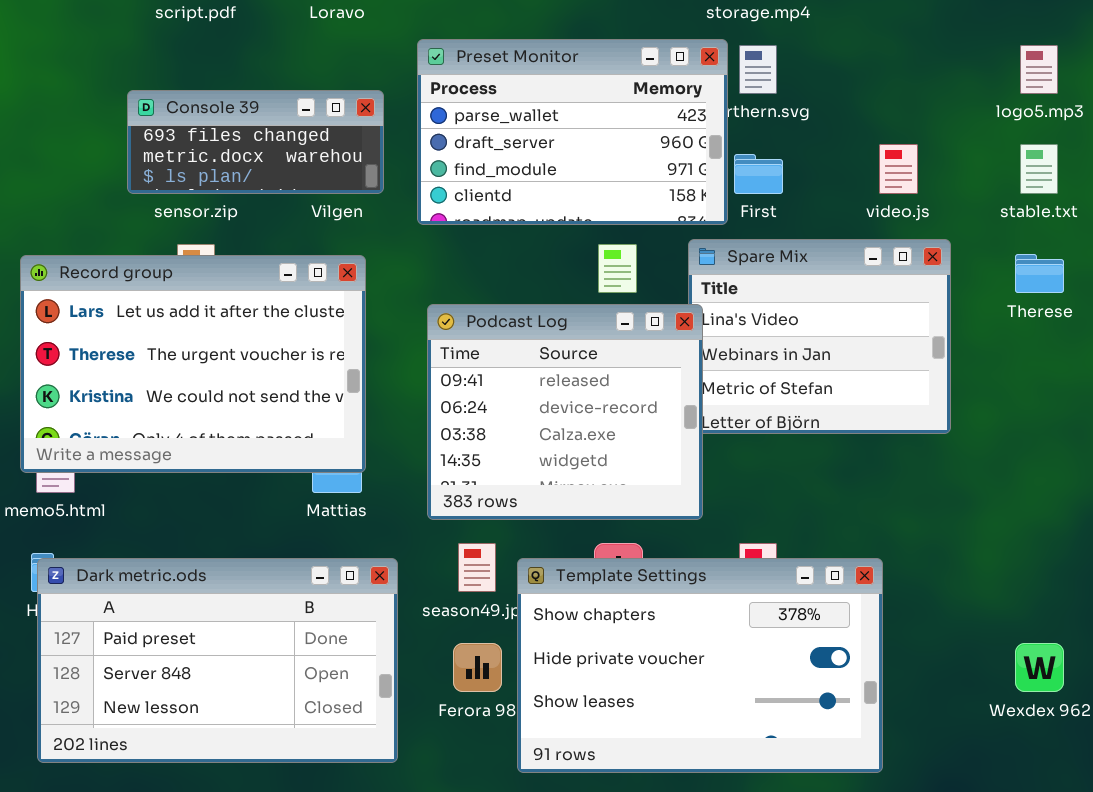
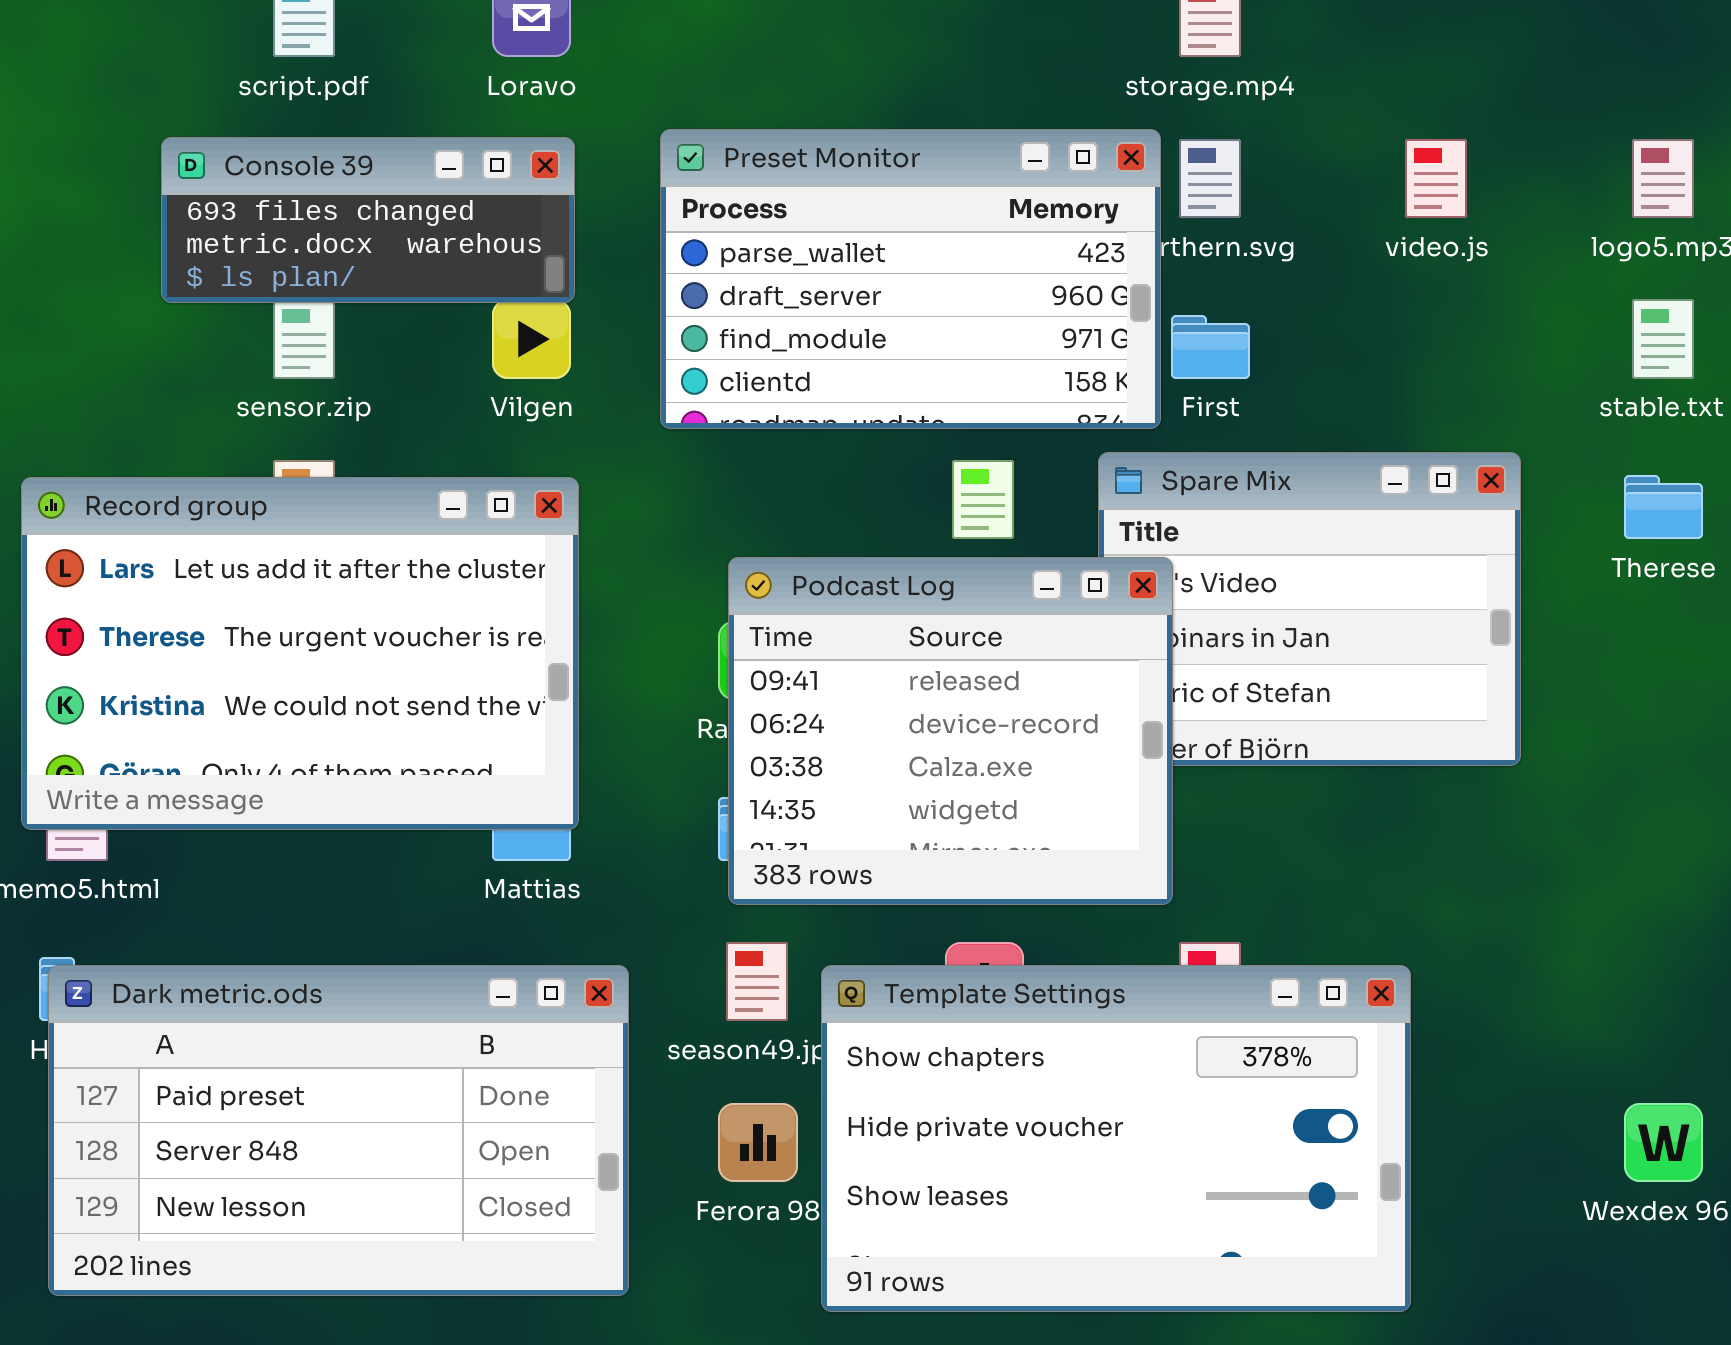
Console 39: [127,90,384,194] -> [161,137,575,303], moved
video.js: [879,144,918,194] -> [1405,139,1467,218], moved
Podcast Log: [427,304,703,520] -> [728,557,1173,905], moved

